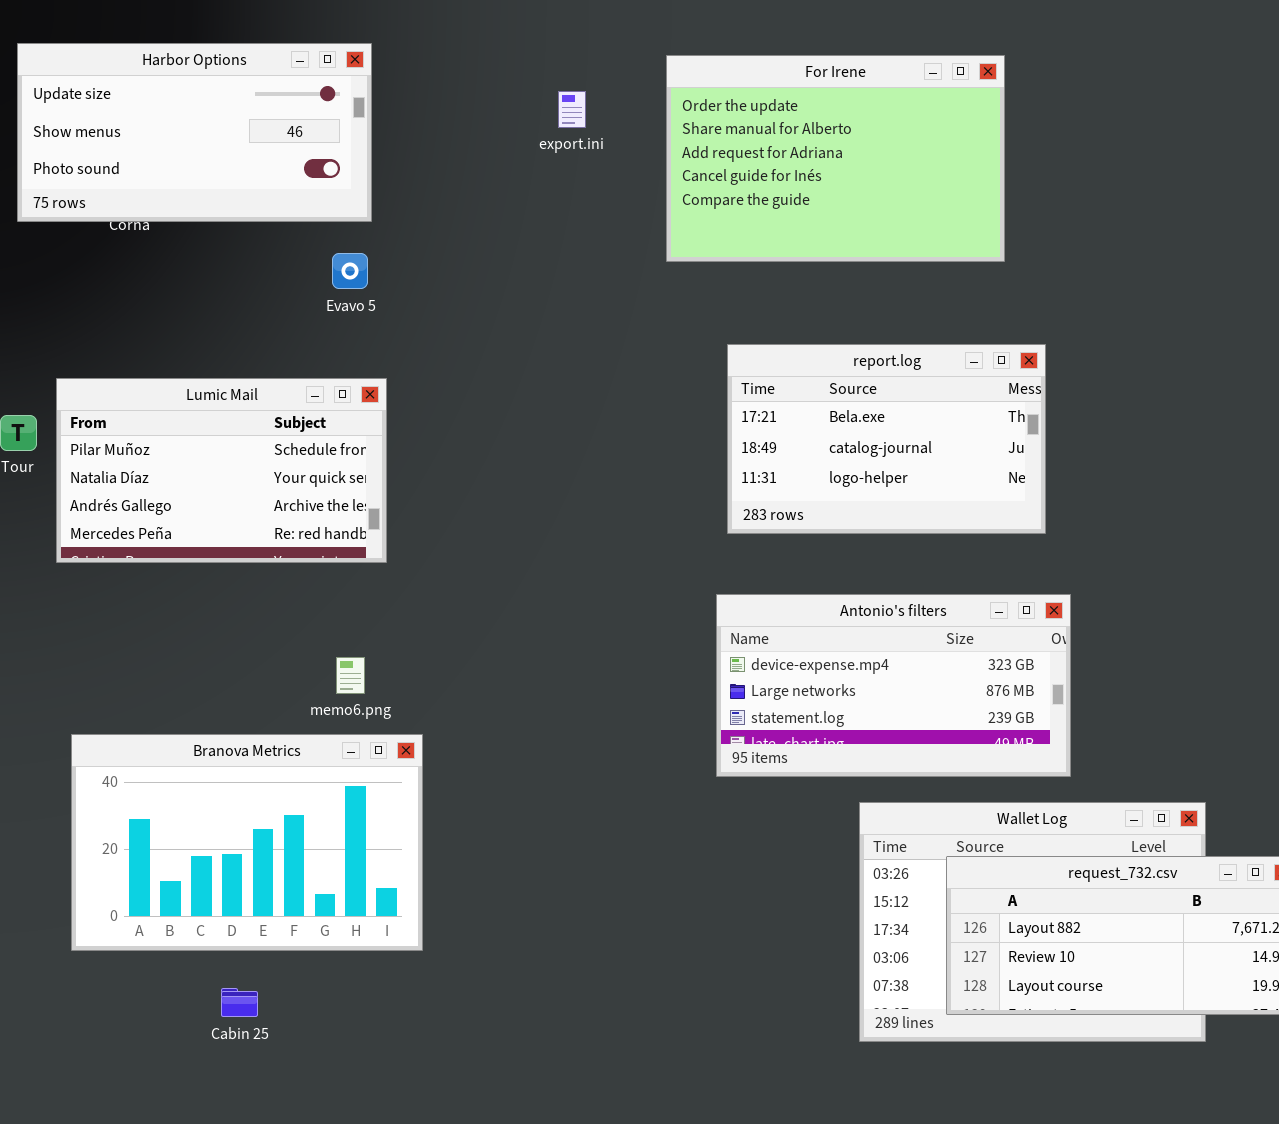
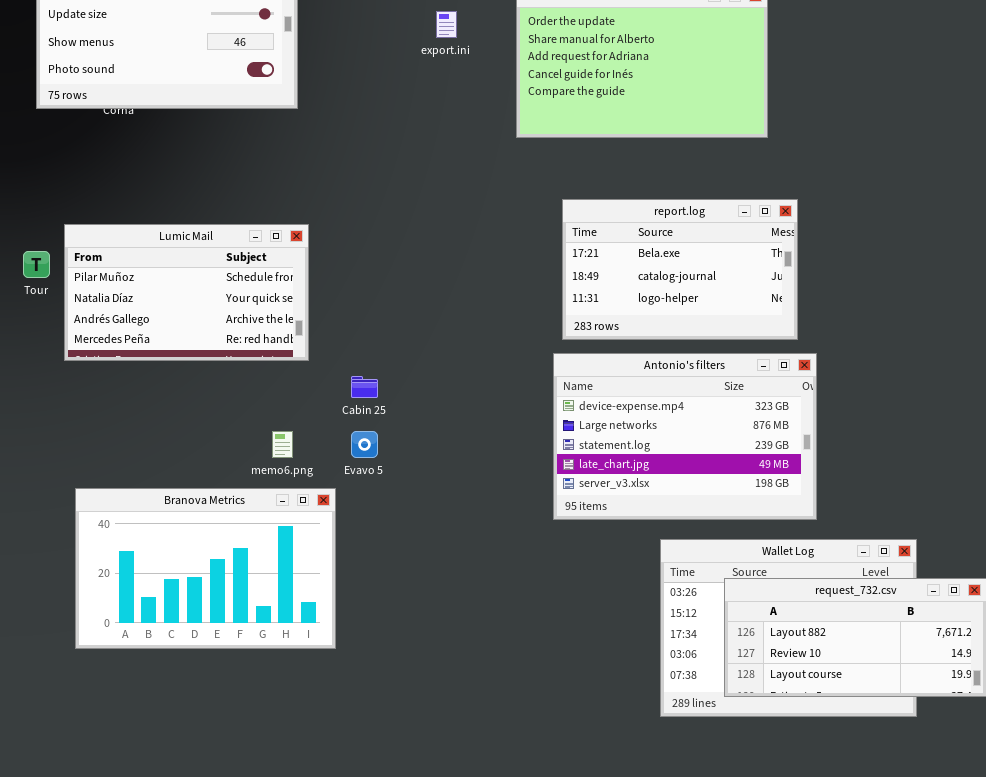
Evavo 5: [332,253,368,289] -> [351,431,378,458], moved
Antonio's filters: [716,594,1071,777] -> [553,353,817,520], resized
Cabin 25: [221,988,258,1017] -> [351,376,378,398], moved

